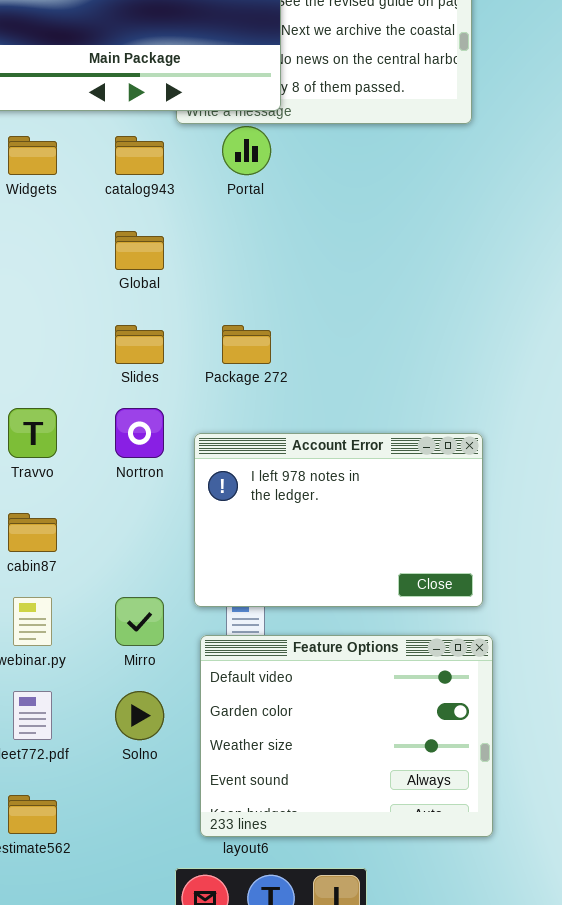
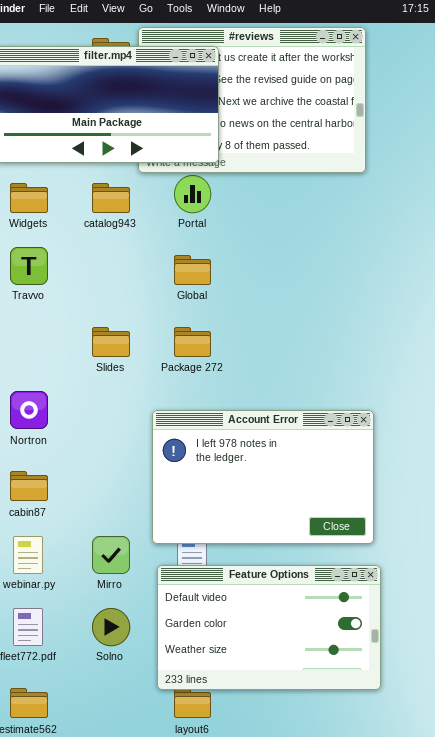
Global: [115,231,164,270] -> [174,255,211,285], moved
Travvo: [8,408,57,458] -> [10,247,48,285], moved
Nortron: [115,408,164,458] -> [10,391,48,429], moved
Feature Options: [200,635,493,837] -> [157,565,381,690], resized

